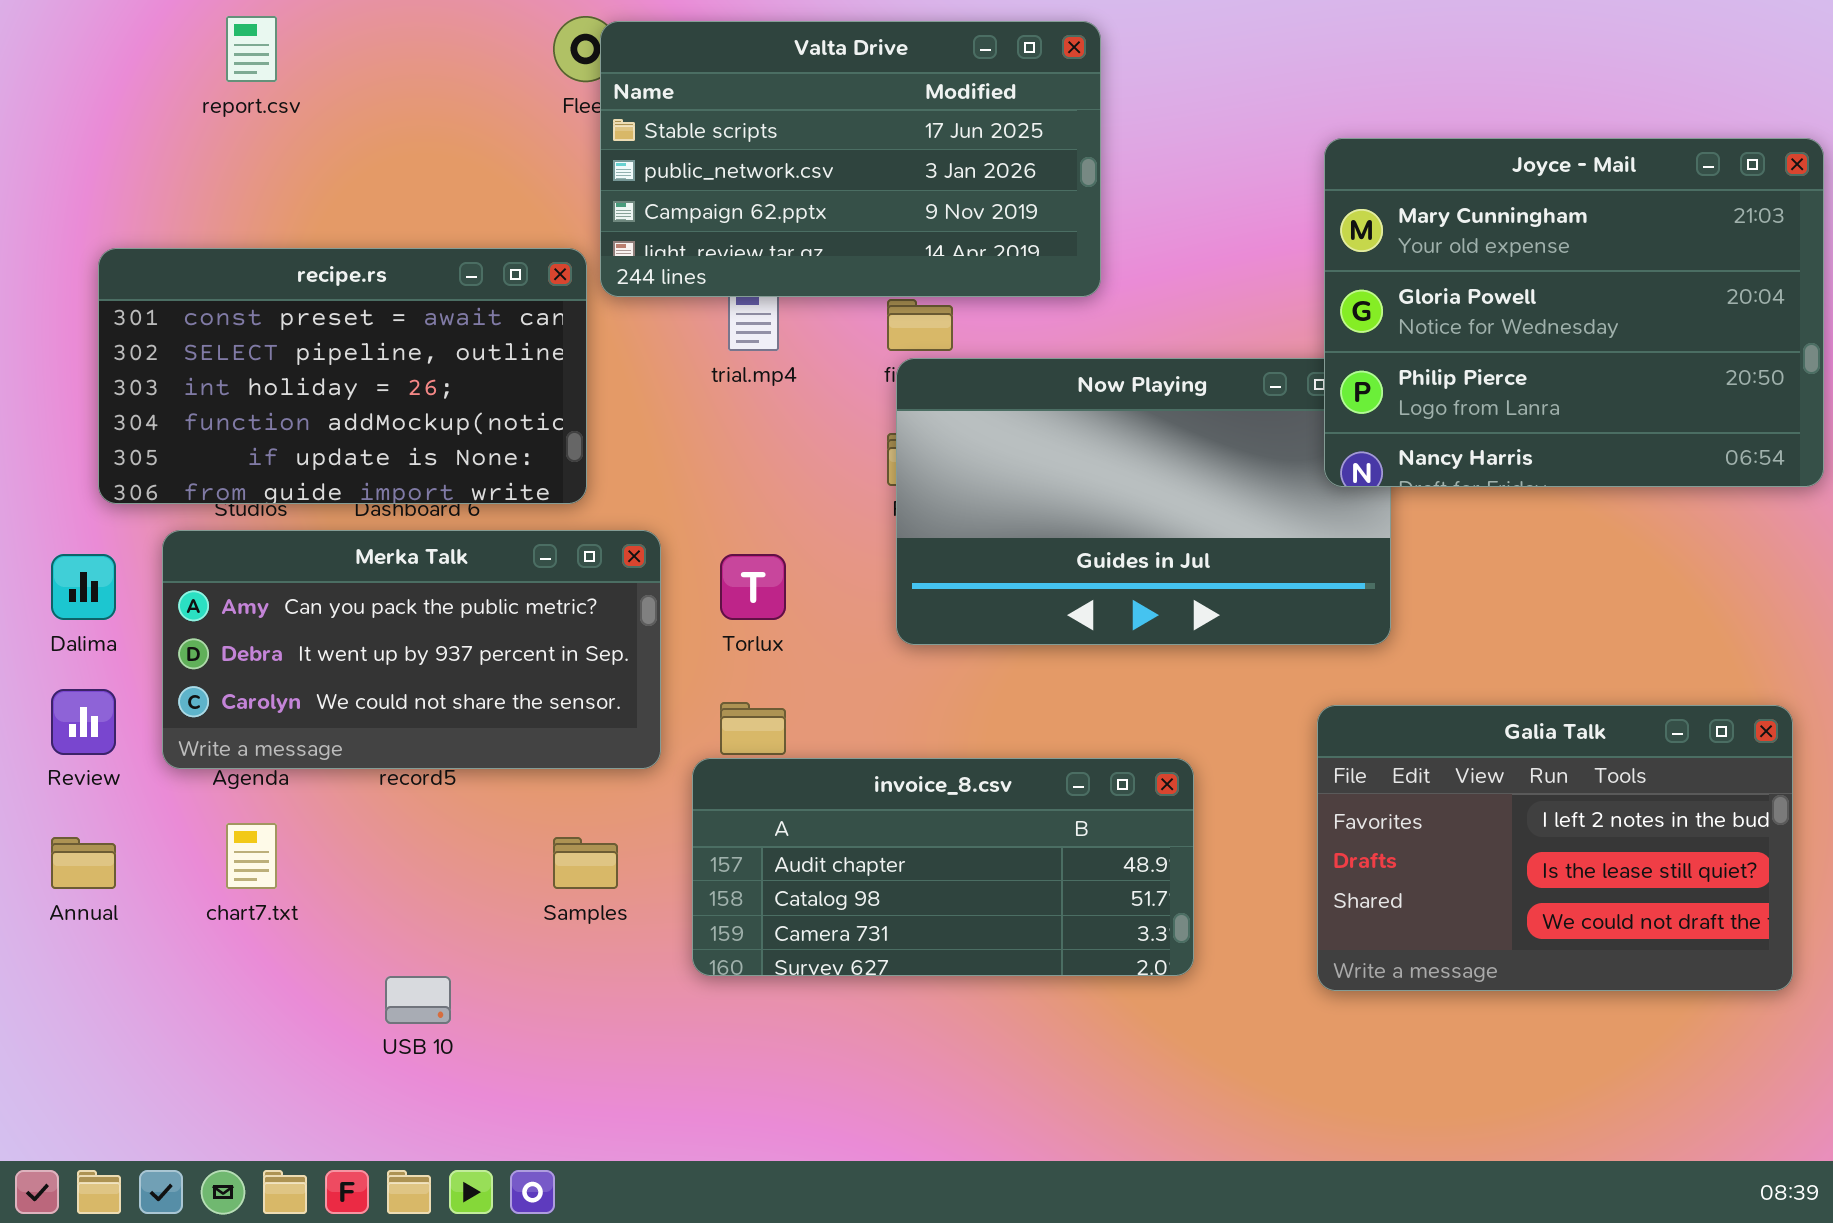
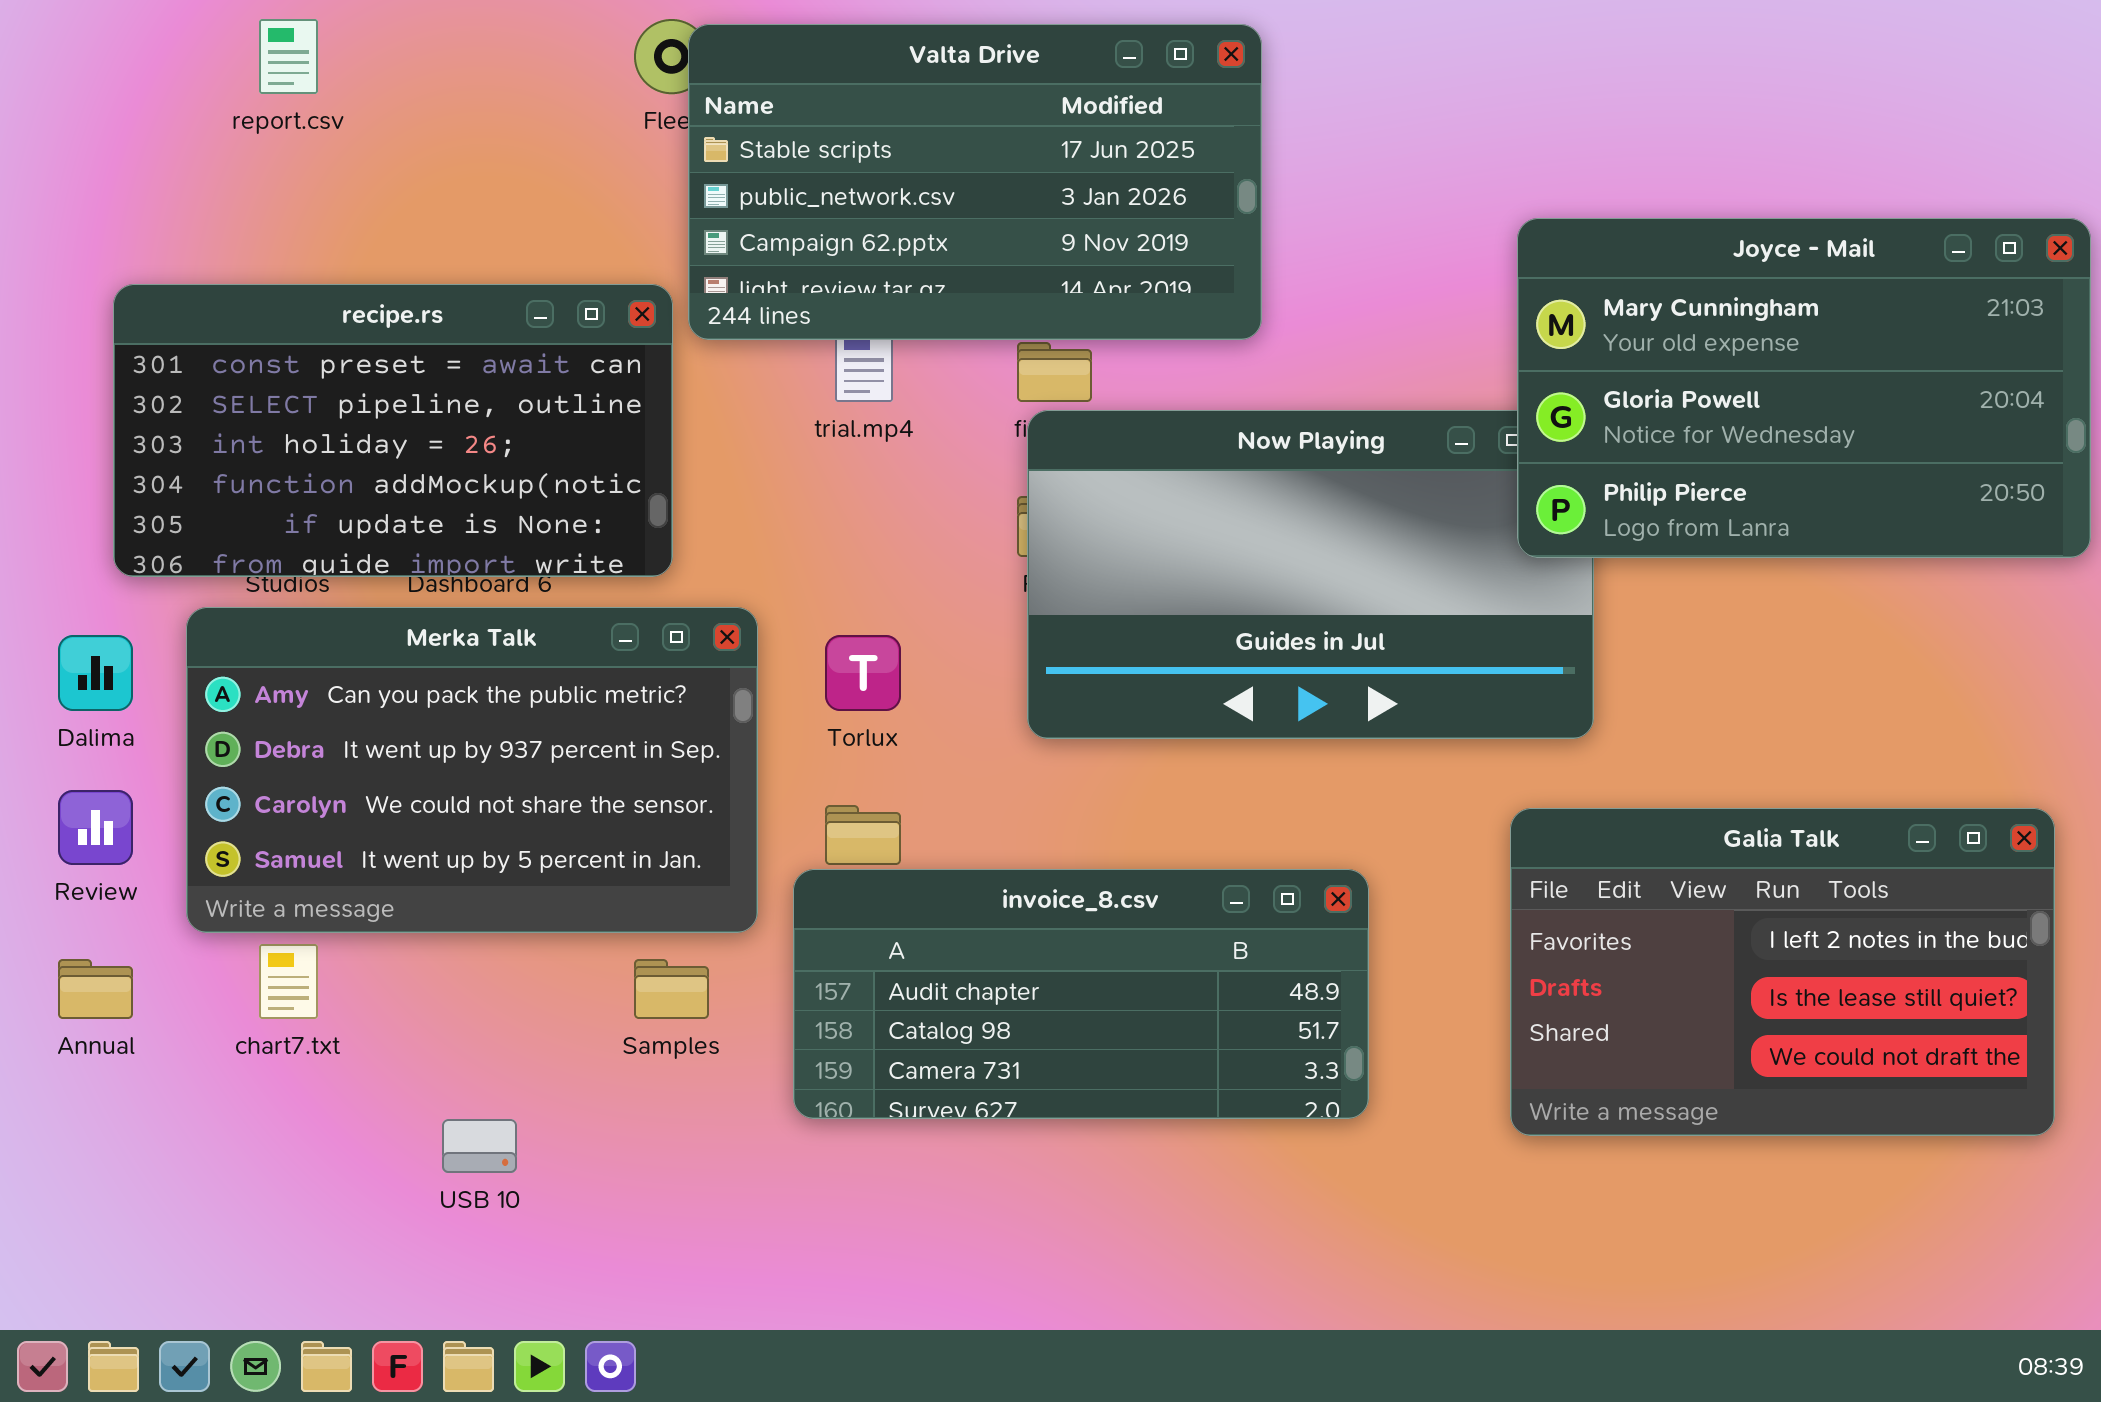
Joyce - Mail: [1324,138,1824,487] -> [1517,218,2091,558], resized
Merka Talk: [162,530,661,769] -> [186,607,758,933], resized

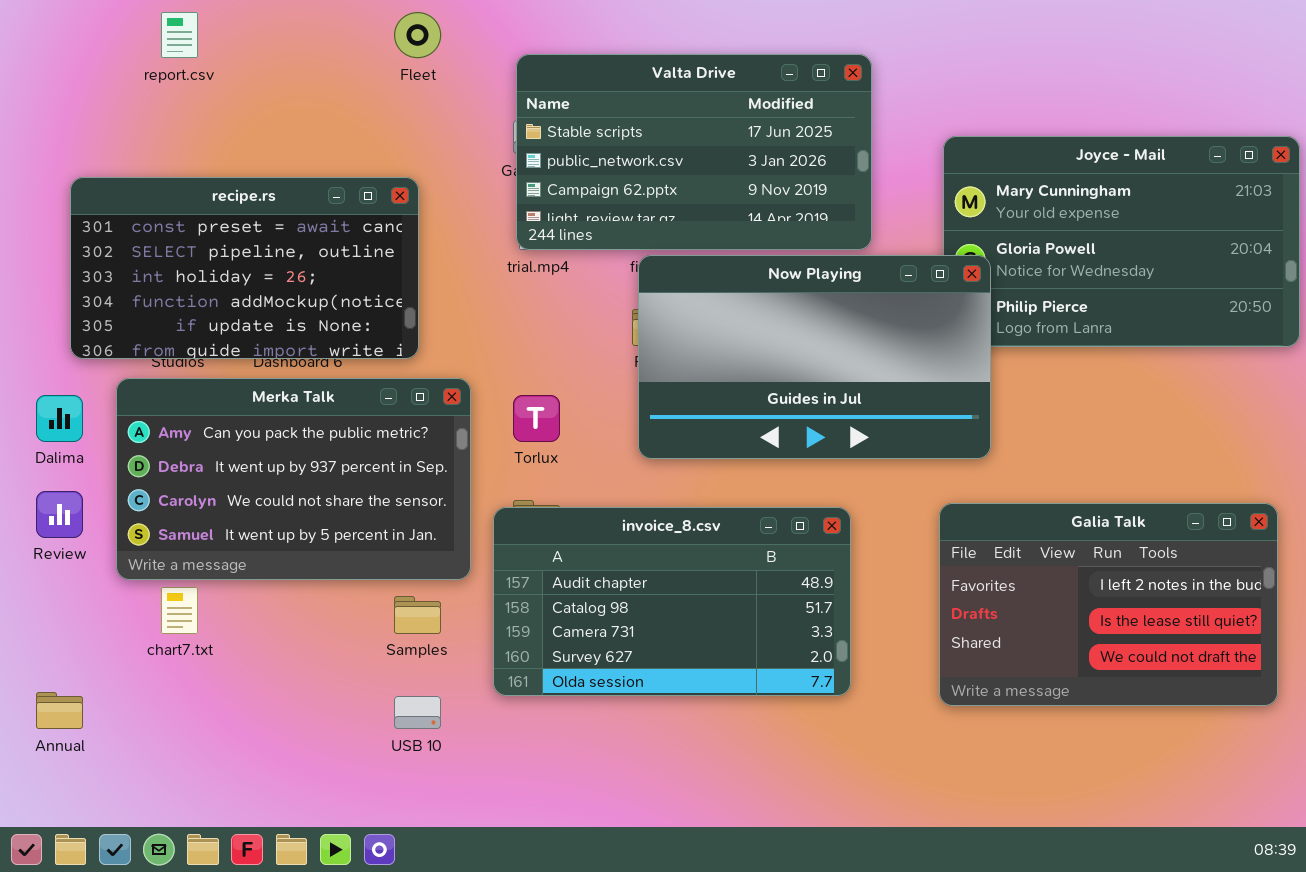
Valta Drive: [688,24,1262,340] -> [516,54,872,250], moved
Now Playing: [1027,410,1594,739] -> [638,255,991,459], raised
invoice_8.csv: [793,869,1369,1119] -> [493,507,851,696], resized
Annual: [58,959,133,1019] -> [36,692,83,729], moved
USB 10: [442,1119,517,1173] -> [394,696,441,729], moved

